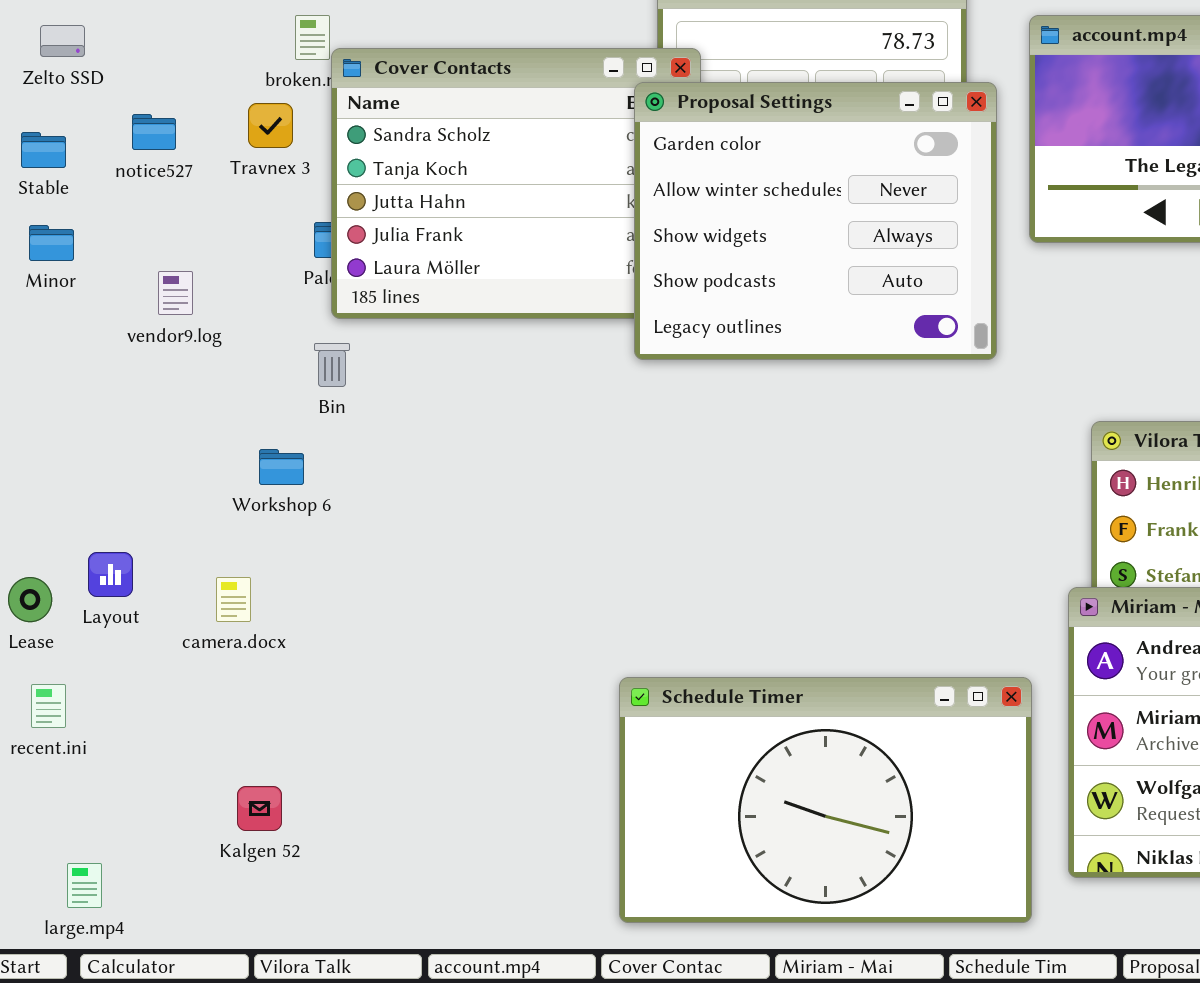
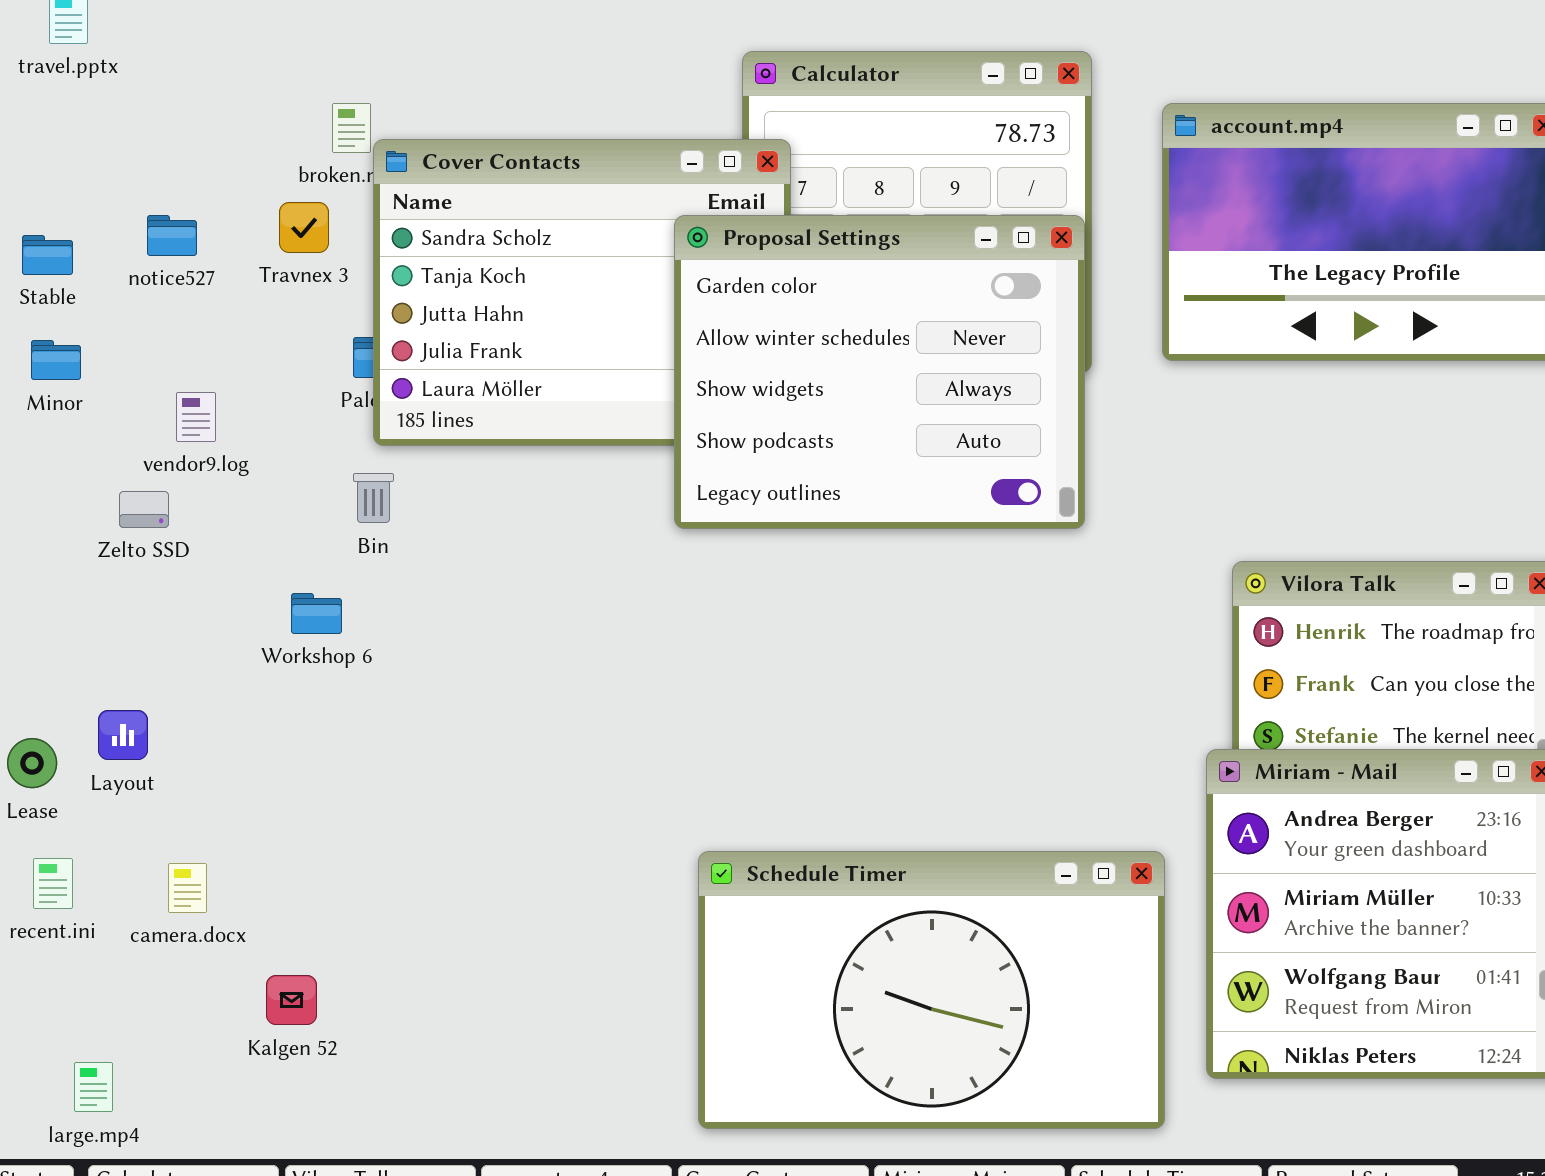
Zelto SSD: [40,25,85,57] -> [119,491,169,528], moved
Proposal Settings: [634,82,997,360] -> [674,215,1085,529], moved
camera.docx: [216,577,251,622] -> [168,863,207,913], moved

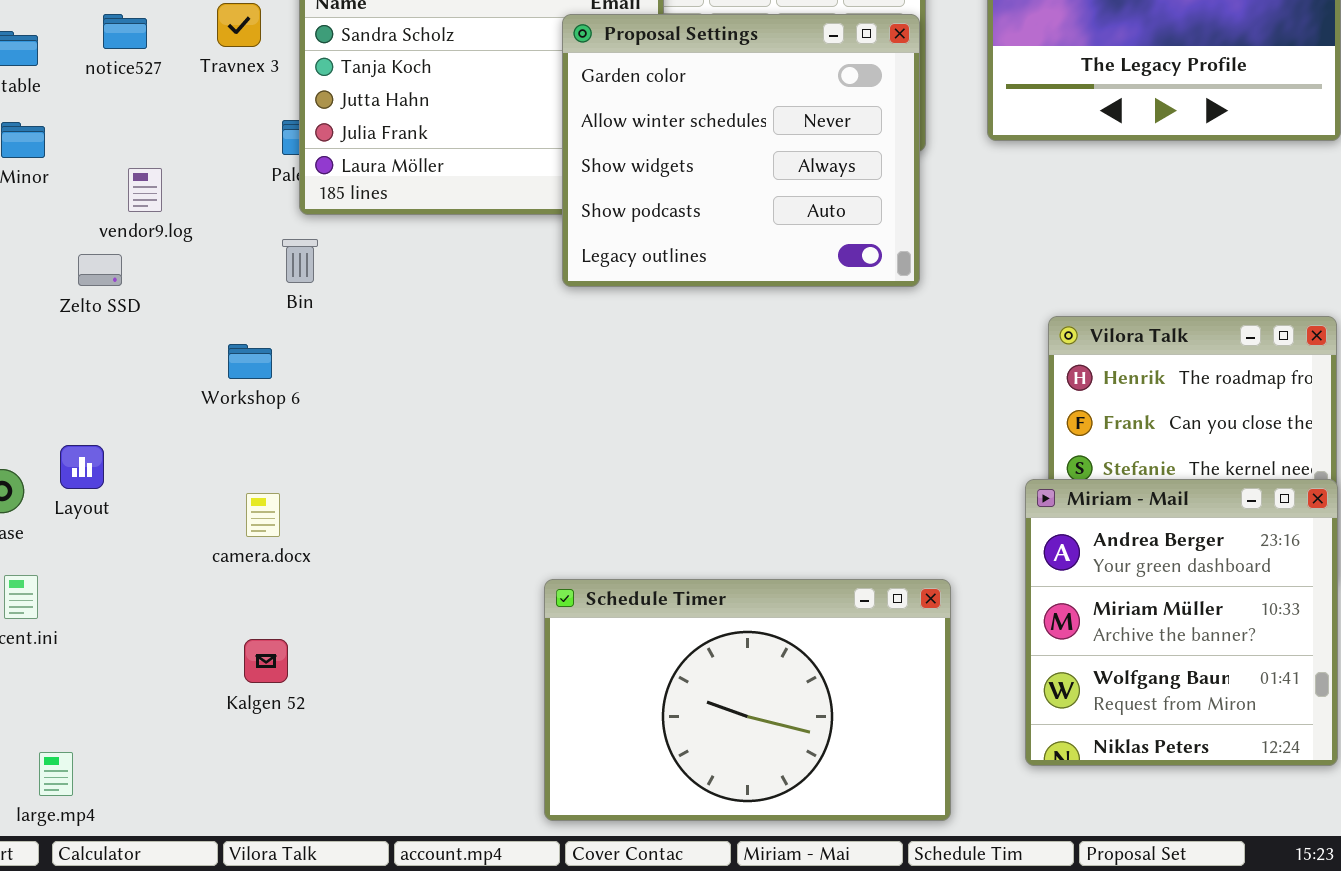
Schedule Timer: [698,851,1165,1129] -> [544,579,951,821], moved
camera.docx: [168,863,207,913] -> [246,493,280,537], moved
Kalgen 52: [266,975,317,1025] -> [244,639,288,683], moved

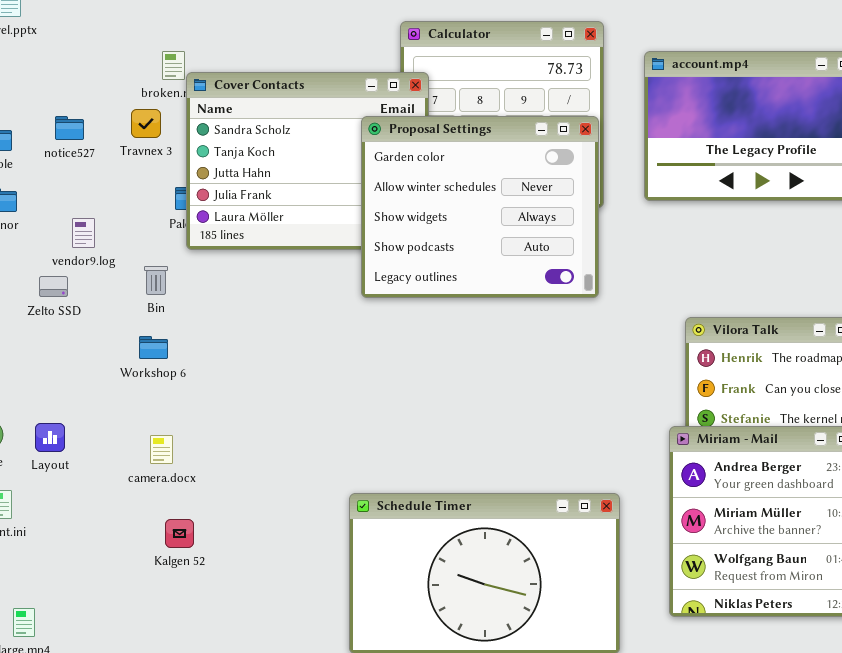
Bin: [282,239,318,283] -> [144,266,168,295], moved
Layout: [60,445,104,489] -> [35,423,65,452], moved
Kalgen 52: [244,639,288,683] -> [165,519,194,548], moved

